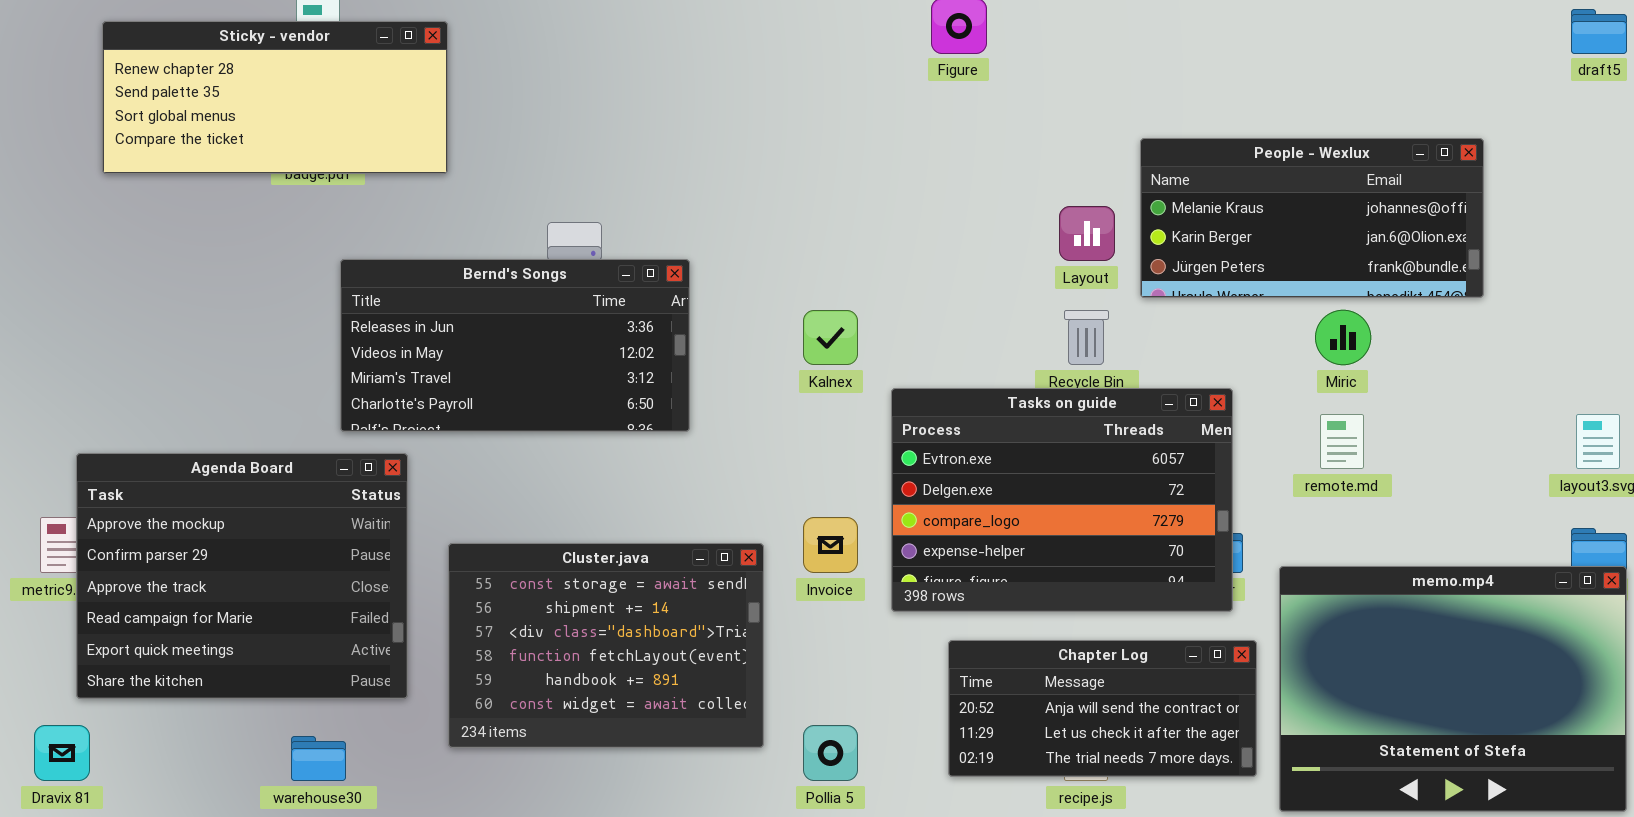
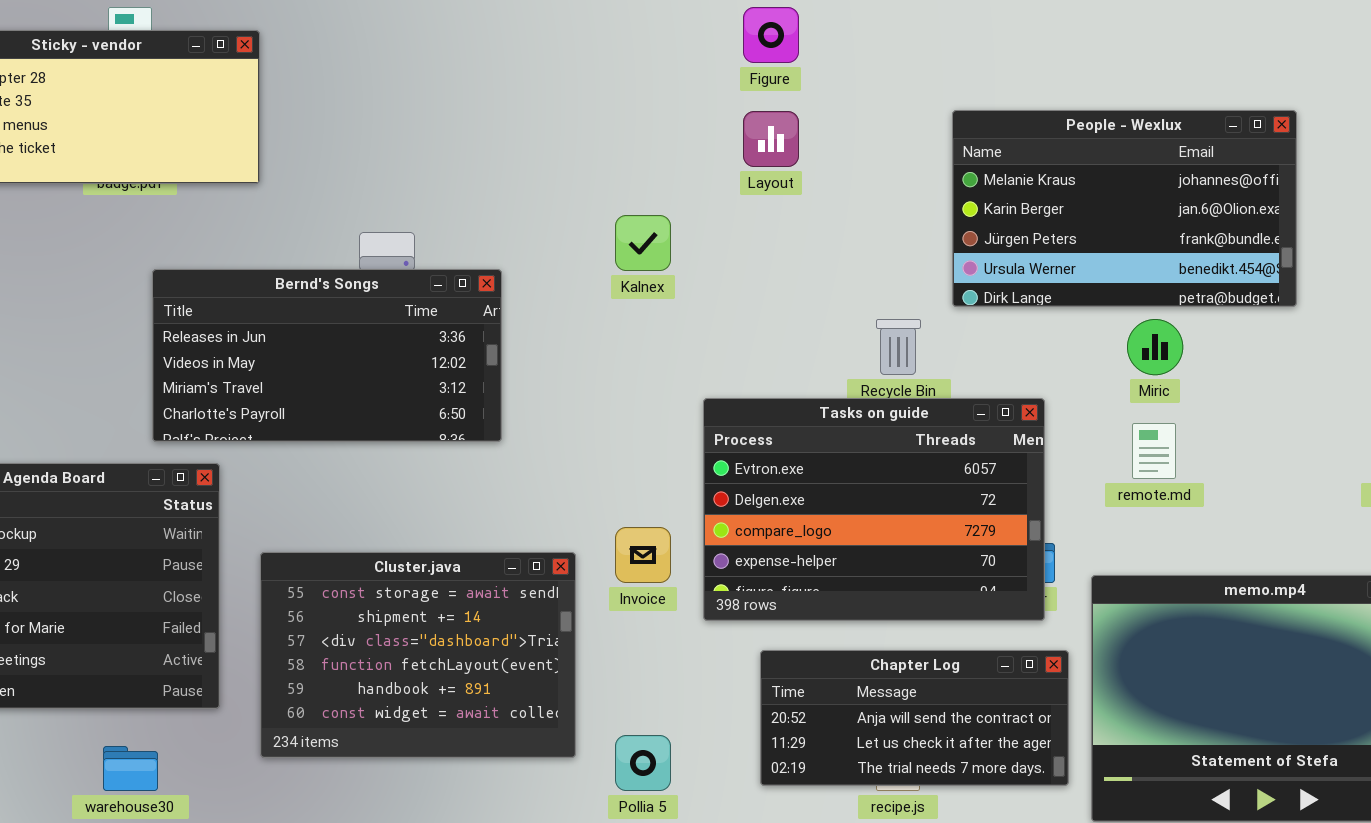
People - Wexlux: [1140,138,1484,298] -> [952,110,1297,307], resized
Layout: [1059,206,1115,261] -> [743,111,799,167], moved
Kalnex: [803,310,858,365] -> [615,215,671,271], moved

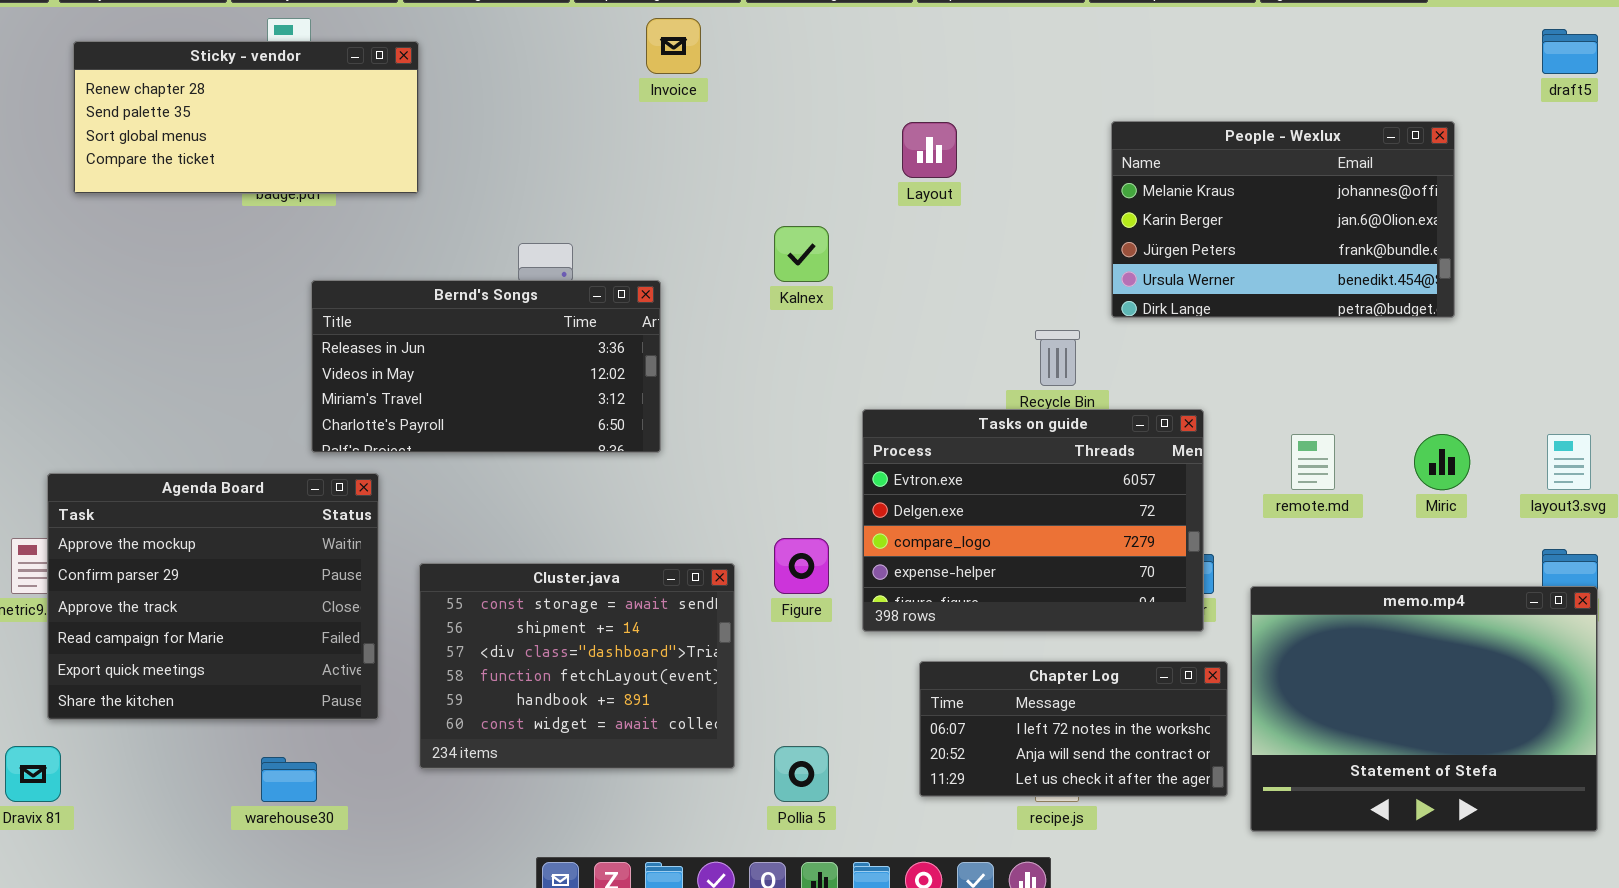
Figure: [743,7,799,63] -> [774,538,829,594], moved
Miric: [1127,319,1183,375] -> [1414,434,1470,490], moved
Invoice: [615,527,671,583] -> [646,18,701,74], moved
Chapter Log: [760,650,1069,786] -> [919,661,1228,797], scrolled up 1 row

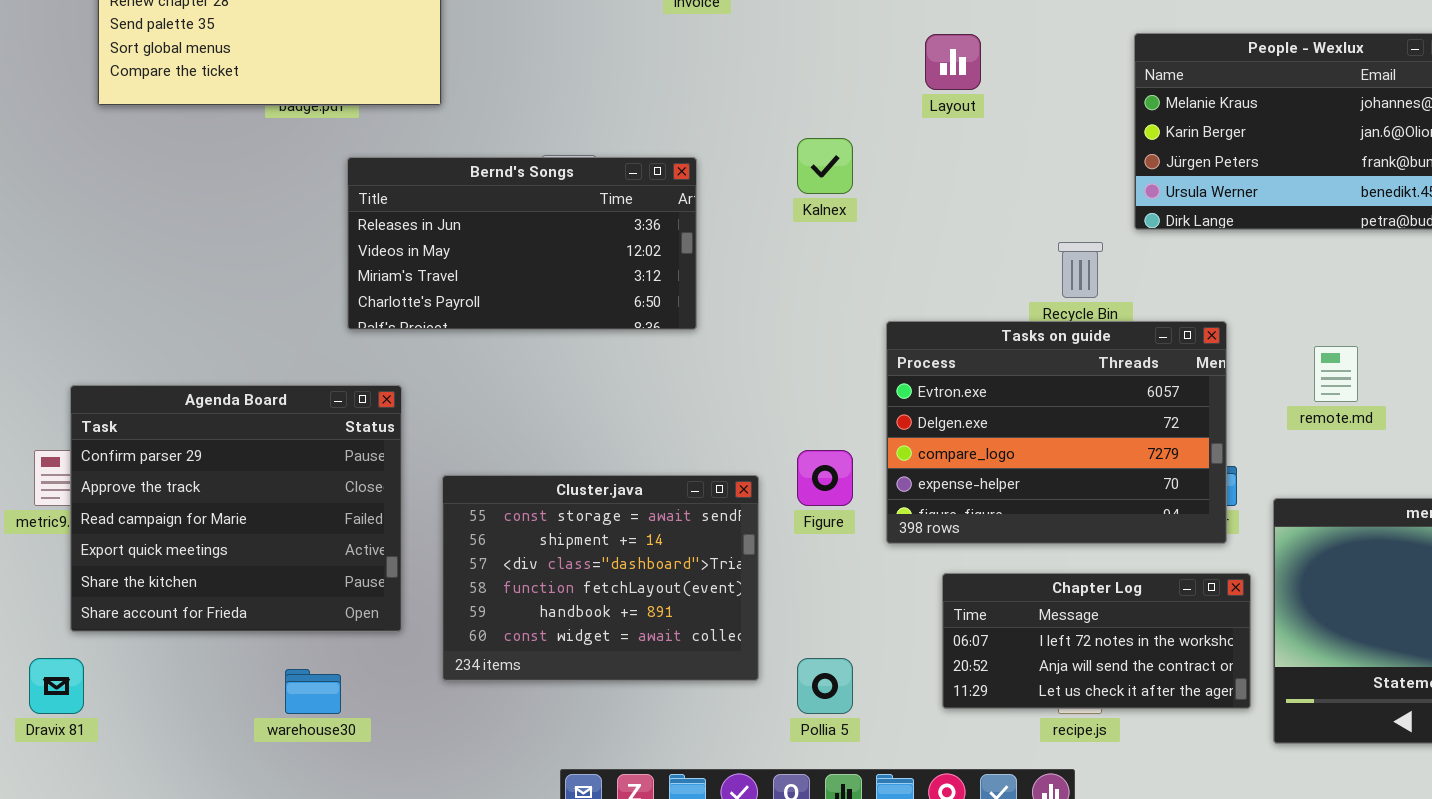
Bernd's Songs: [311,280,661,453] -> [347,157,697,330], moved
Agenda Board: [47,473,379,720] -> [70,385,402,632], scrolled down 1 row

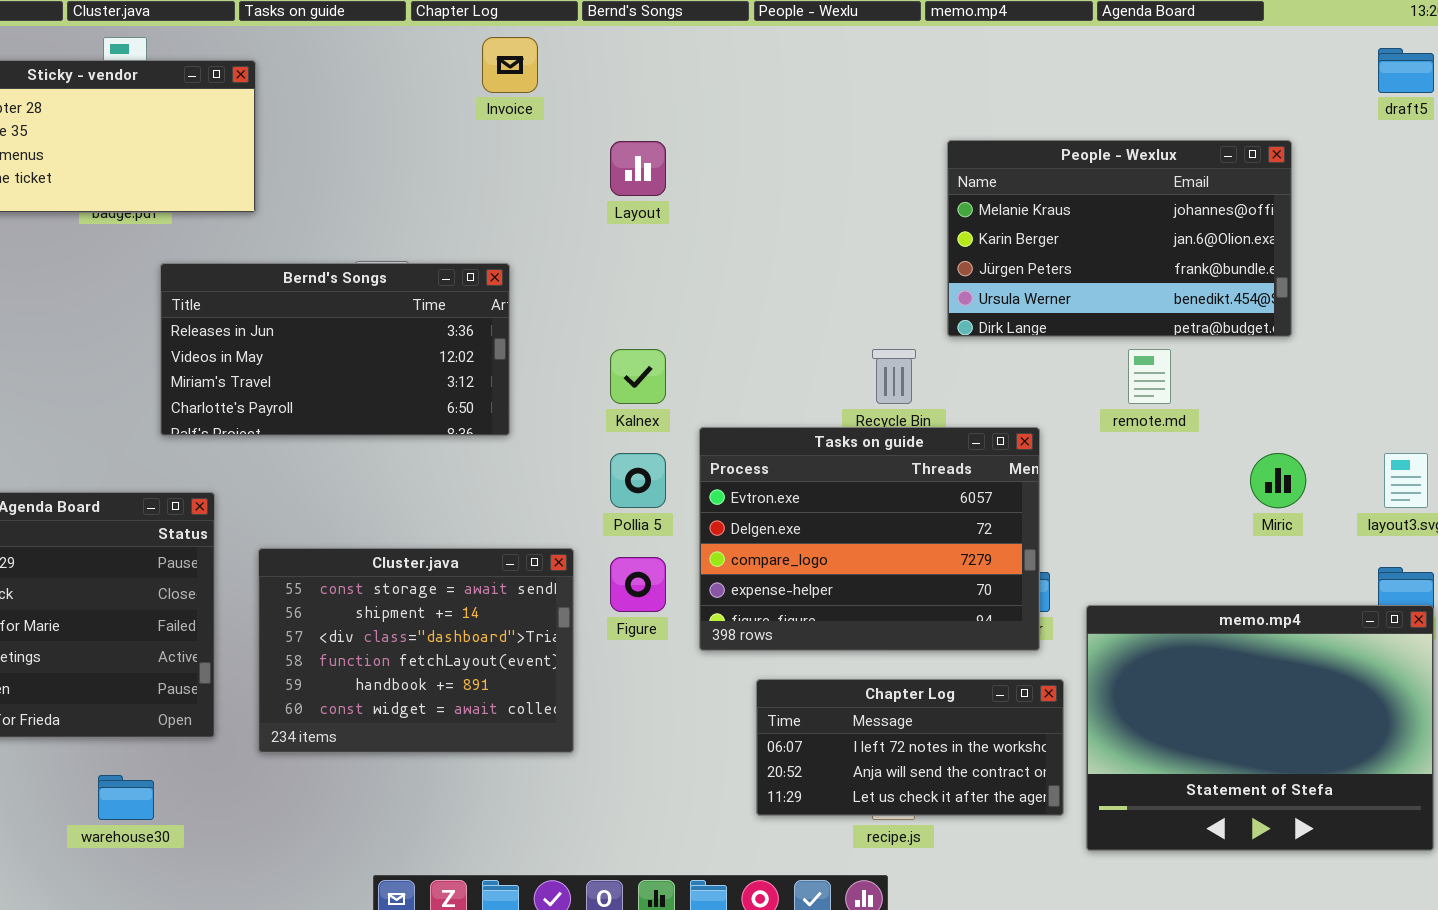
Layout: [925,34,981,90] -> [610,141,666,196], moved
Kalnex: [797,138,853,194] -> [610,349,666,404], moved
remote.md: [1314,346,1358,402] -> [1128,349,1171,404], moved
Cluster.java: [442,475,759,681] -> [258,548,574,753], moved
Pollia 5: [797,658,853,714] -> [610,453,666,508], moved

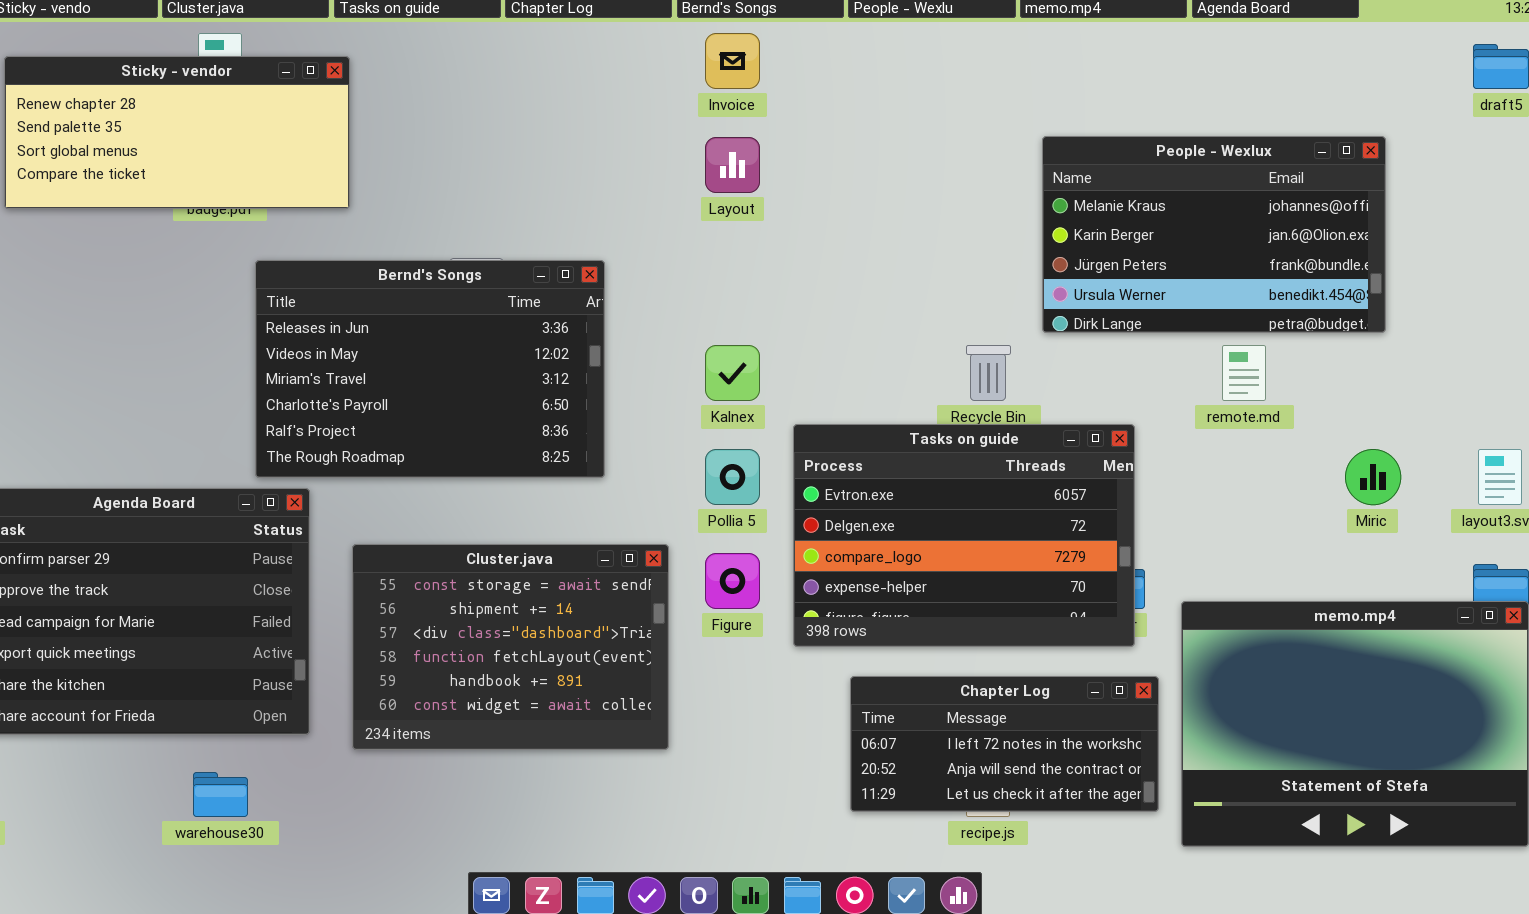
Invoice: [482,37,538,93] -> [705,33,760,89], moved
Bernd's Songs: [160,263,510,436] -> [255,260,605,478], resized

